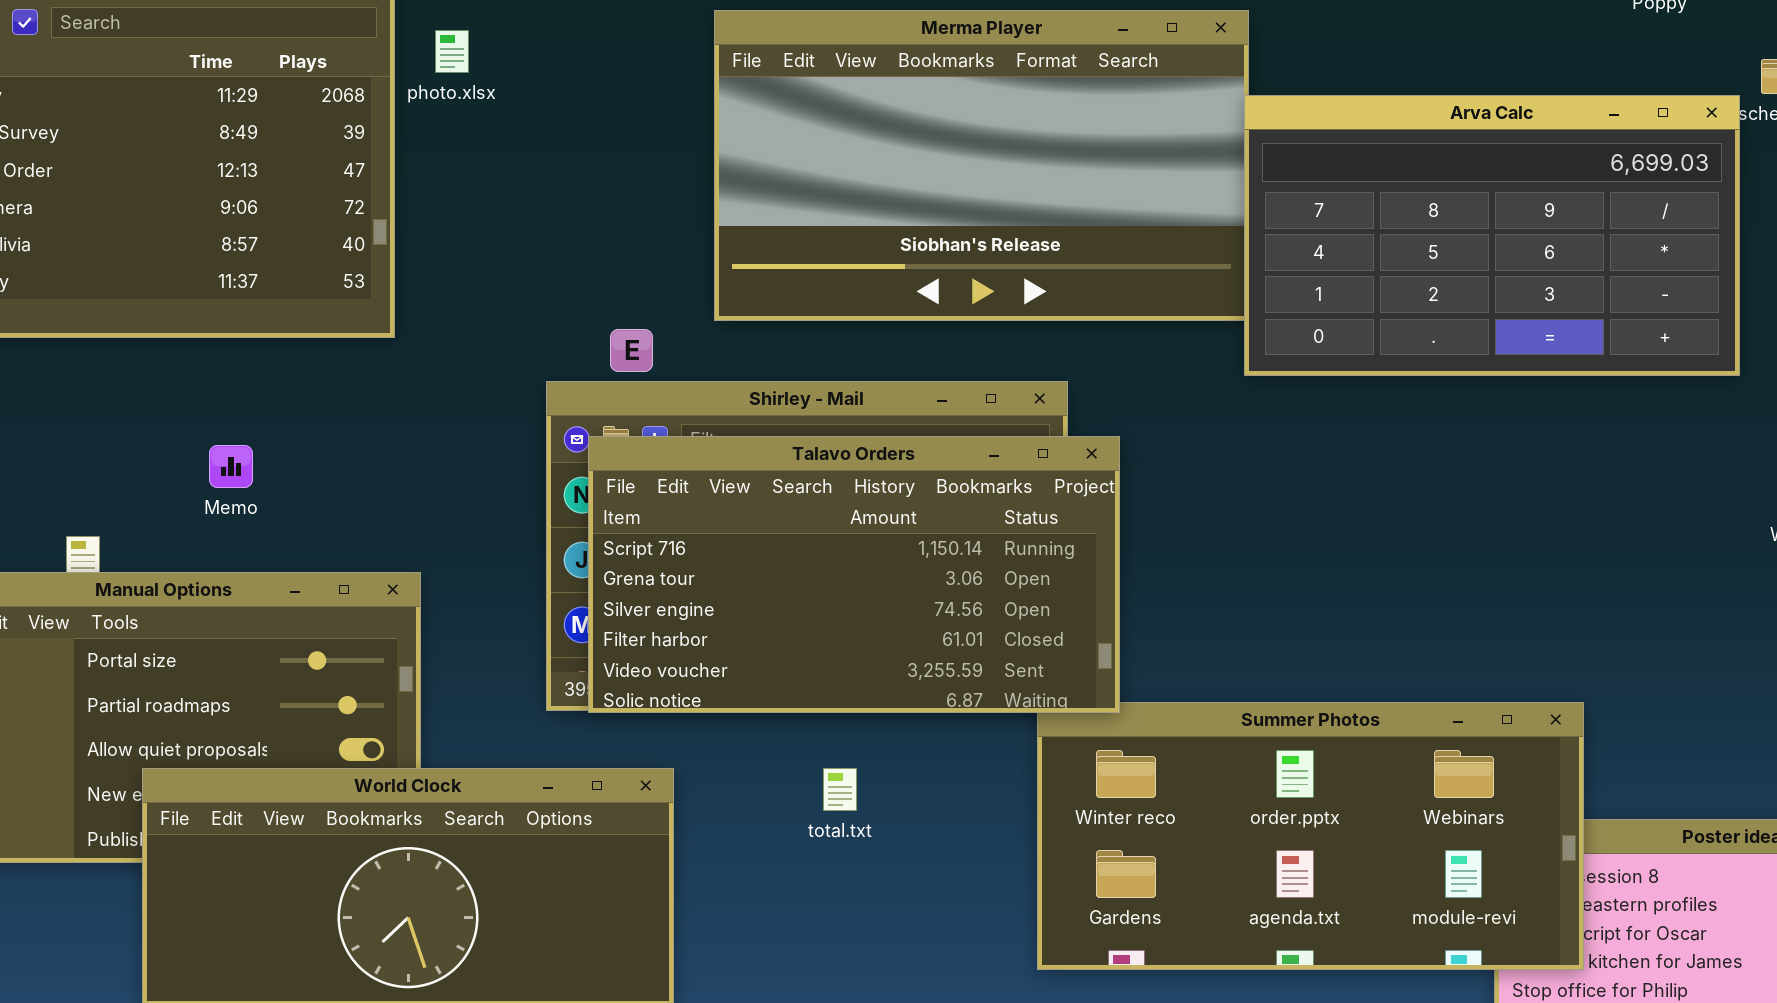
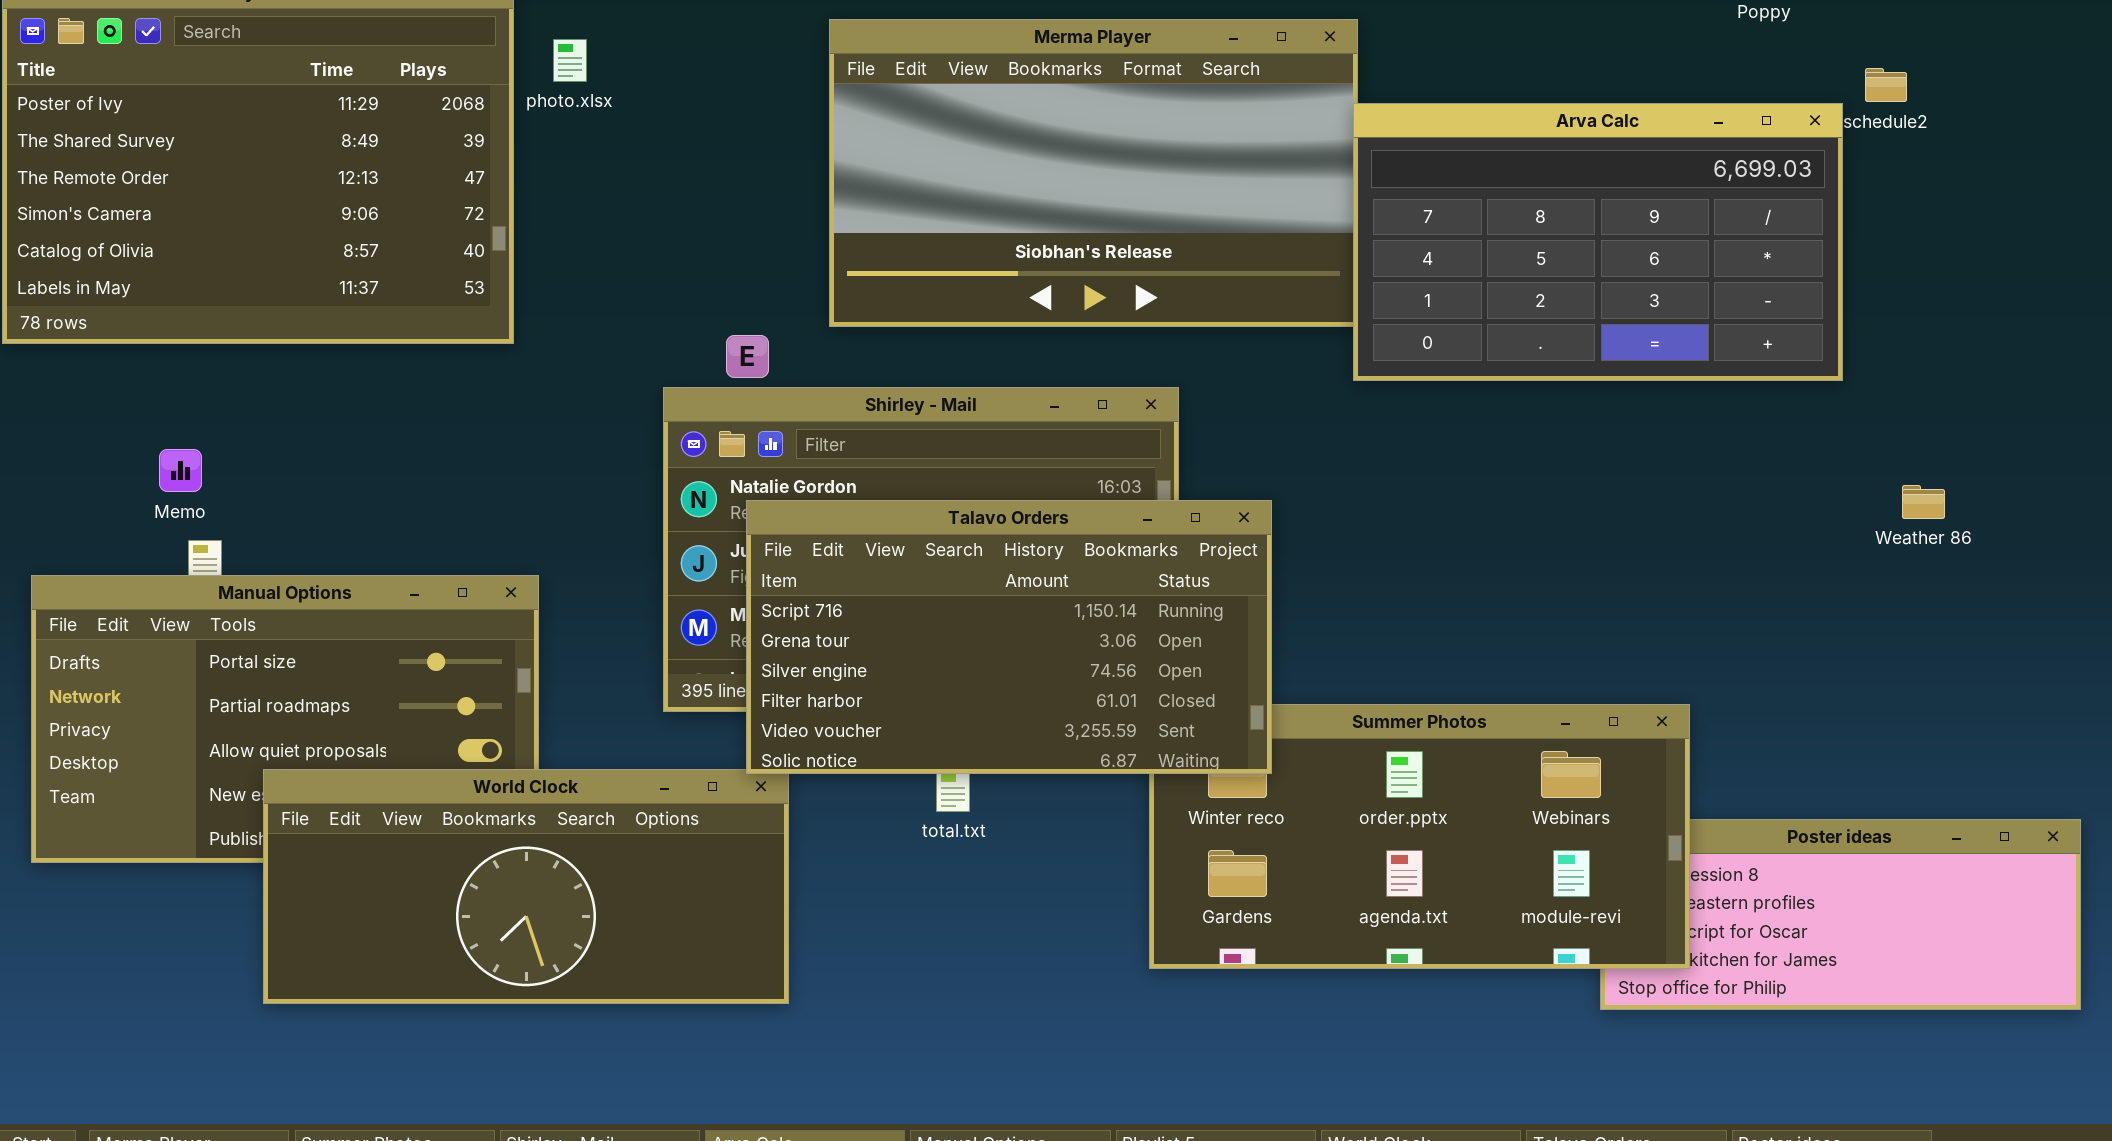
Talavo Orders: [588,436,1120,713] -> [746,500,1272,774], moved
Memo: [209,445,253,488] -> [159,449,202,492], moved

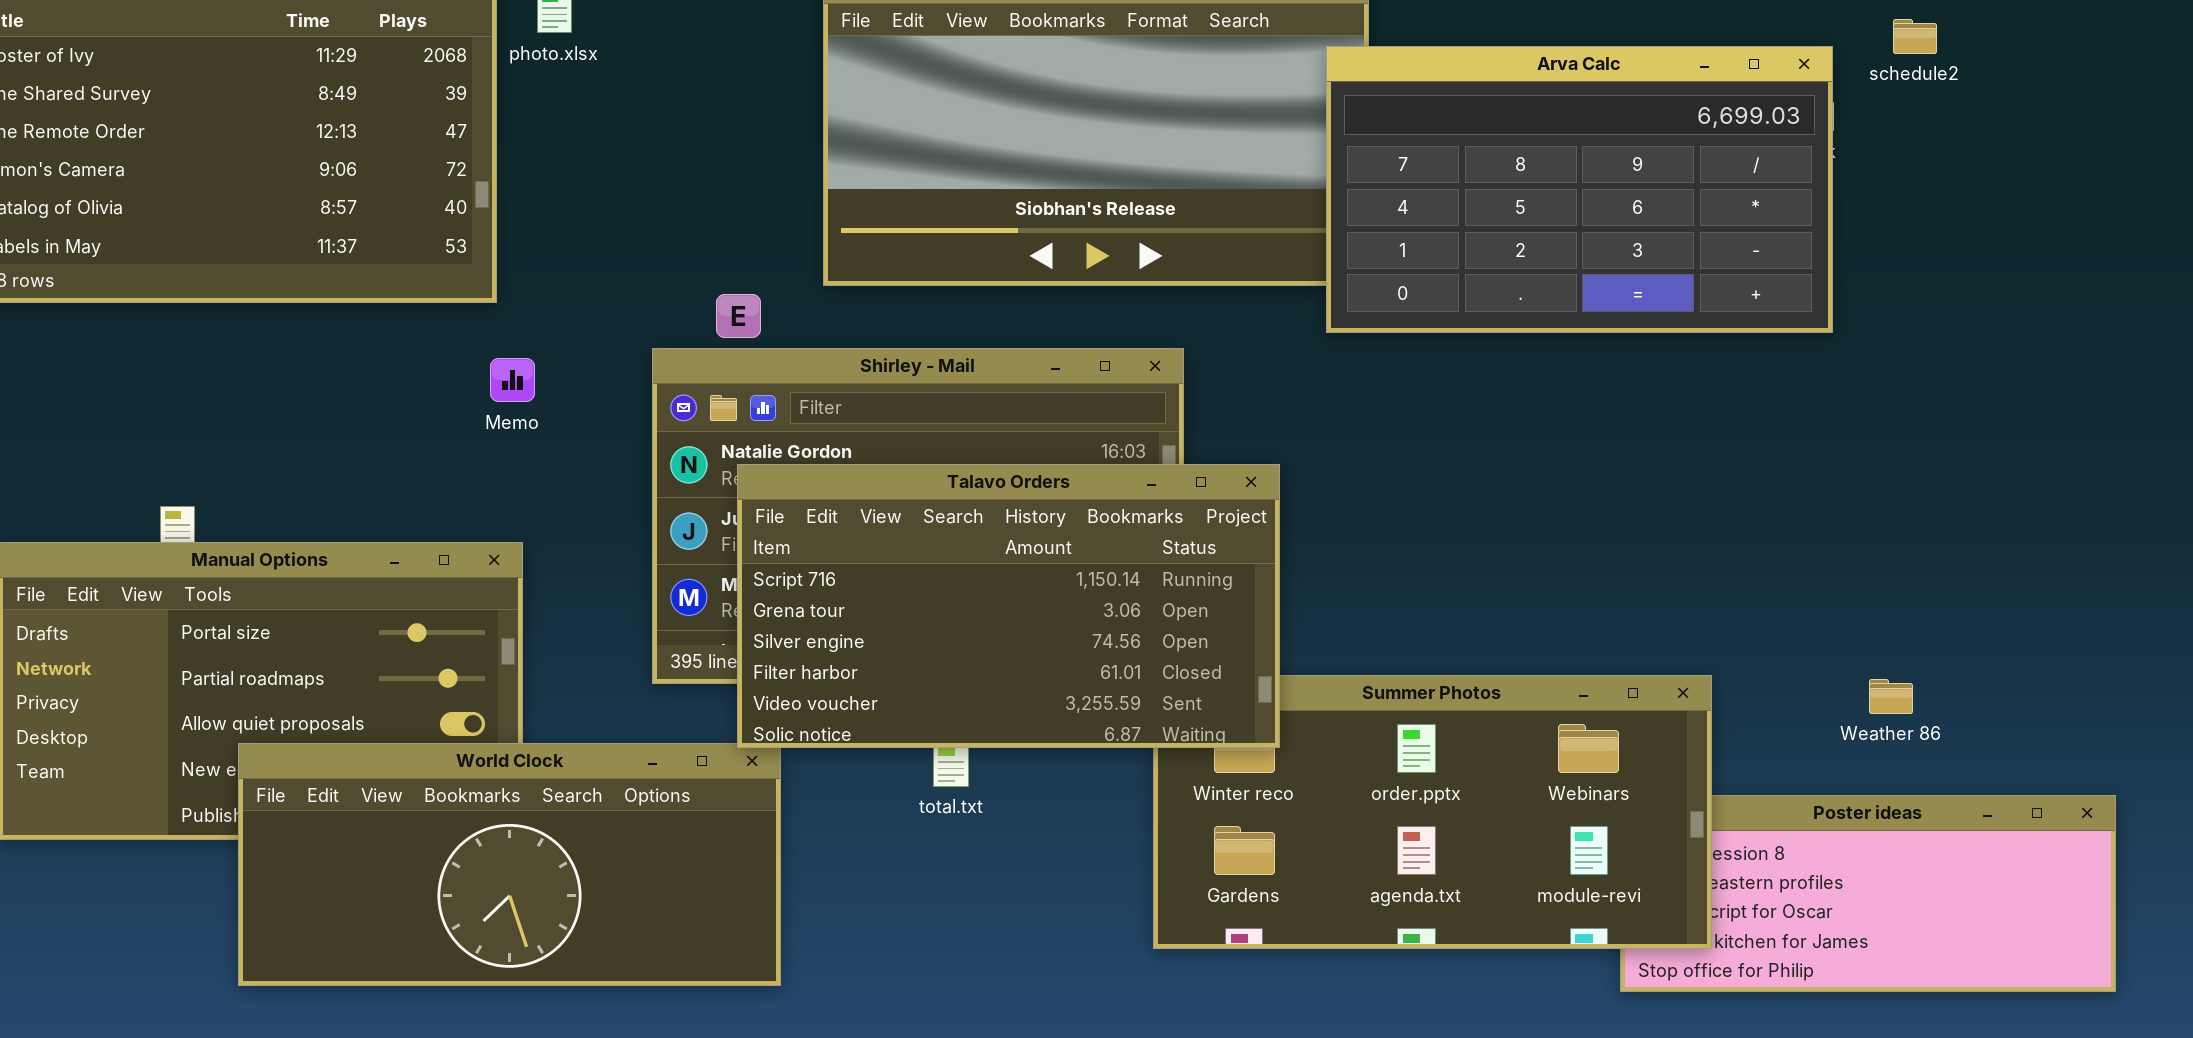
Arva Calc: [1353,103,1843,381] -> [1326,46,1833,333], moved
Memo: [159,449,202,492] -> [490,358,535,402], moved
Weather 86: [1902,485,1945,519] -> [1869,679,1913,714], moved

